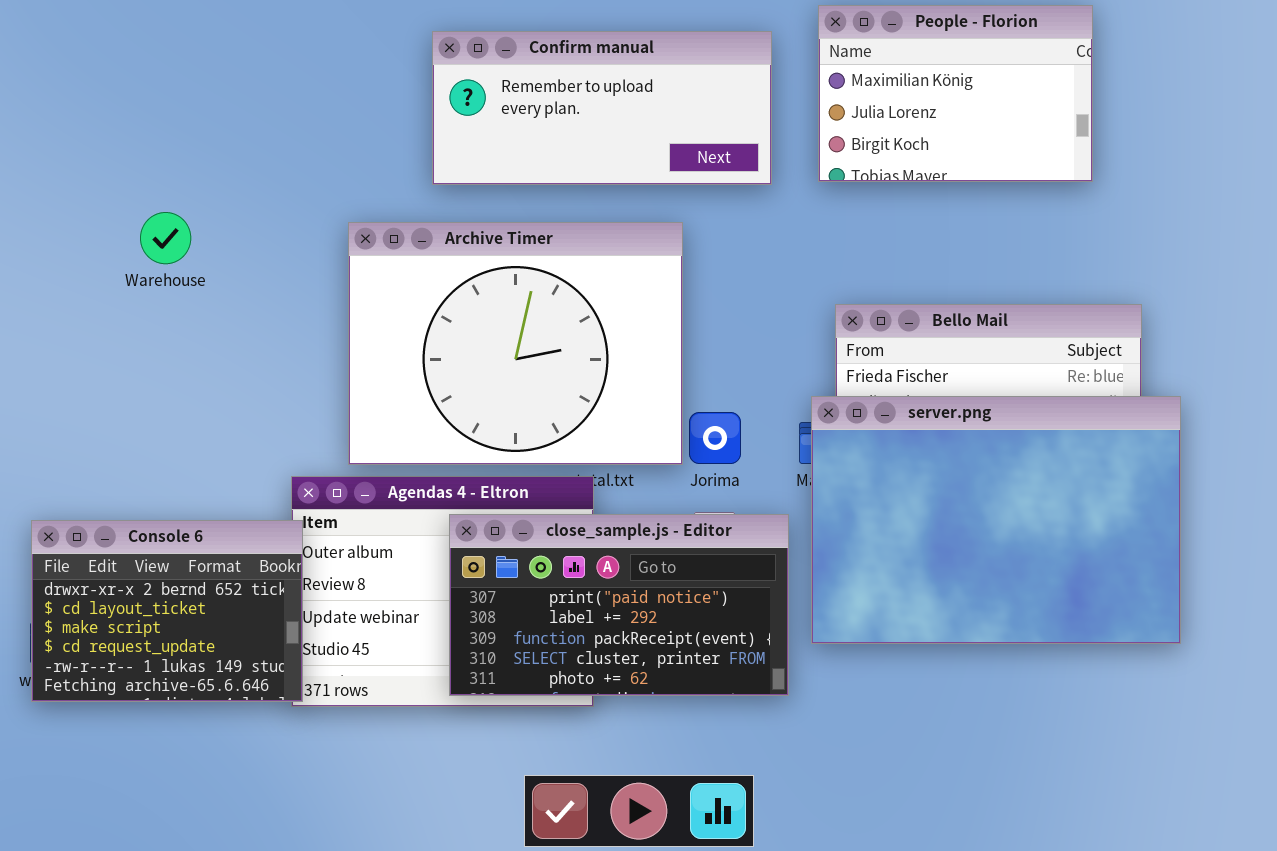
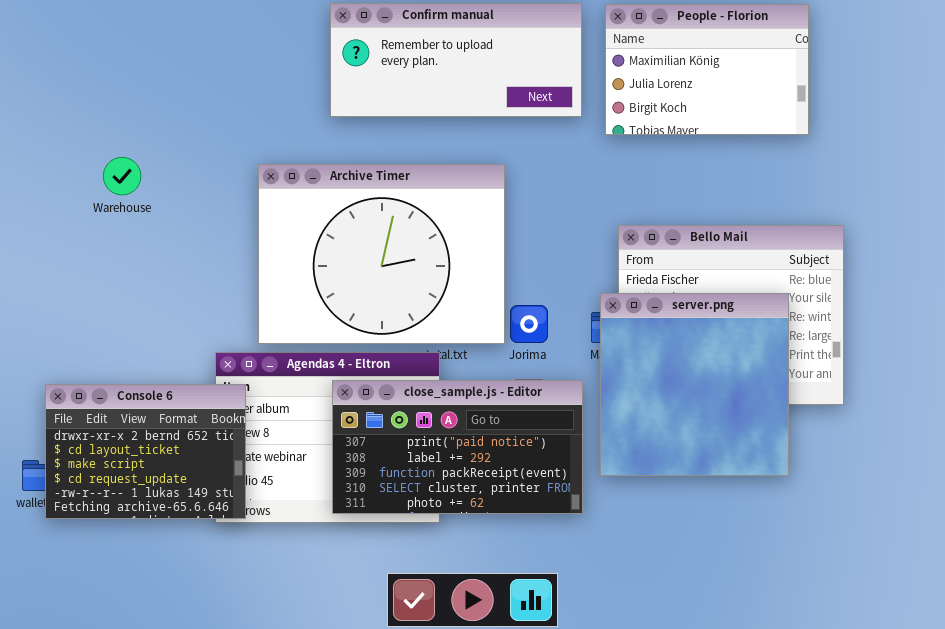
Confirm manual: [432,31,772,185] -> [330,3,582,117], moved
server.png: [811,396,1181,644] -> [600,293,789,476], resized
Console 6: [31,520,303,702] -> [45,384,246,519], moved

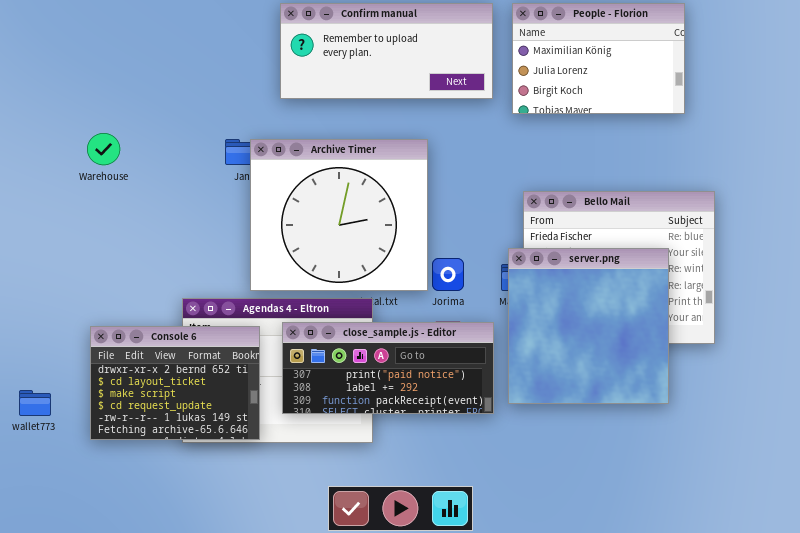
Archive Timer: [258,164,505,344] -> [250,139,428,291], resized
close_sample.js - Editor: [332,380,583,514] -> [282,322,494,414], resized
Console 6: [45,384,246,519] -> [90,326,260,440], moved

